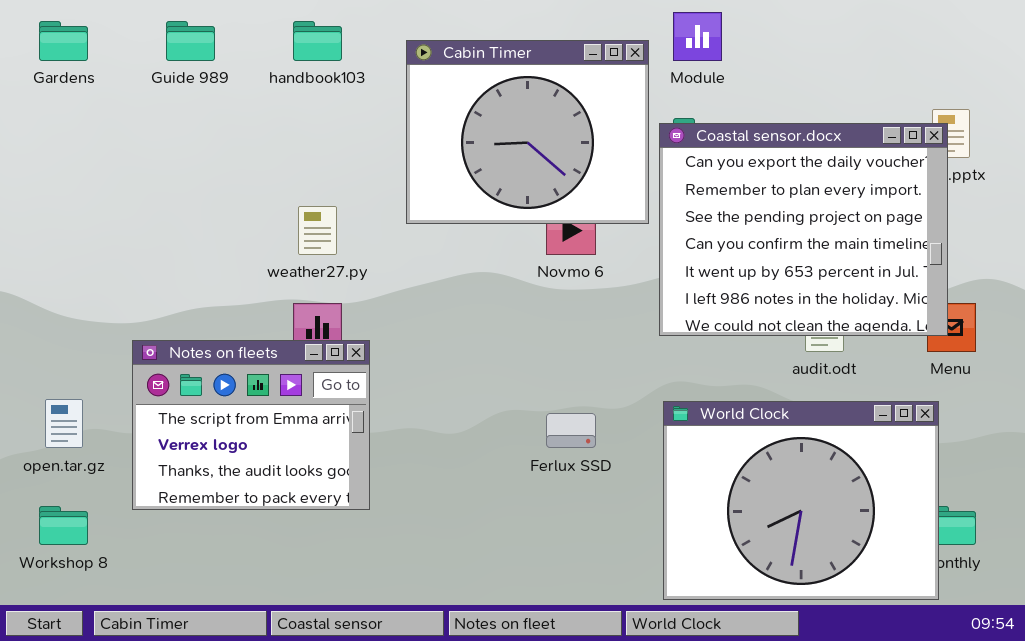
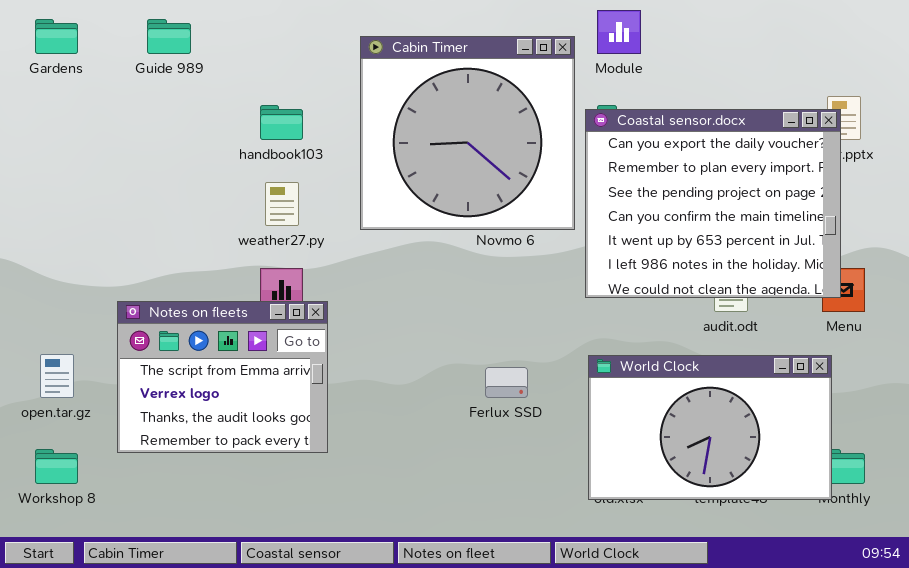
handbook103: [293,21,342,61] -> [260,105,303,140], moved
Cabin Timer: [406,40,649,224] -> [360,36,575,230], resized
World Clock: [663,401,939,600] -> [588,355,832,500], resized

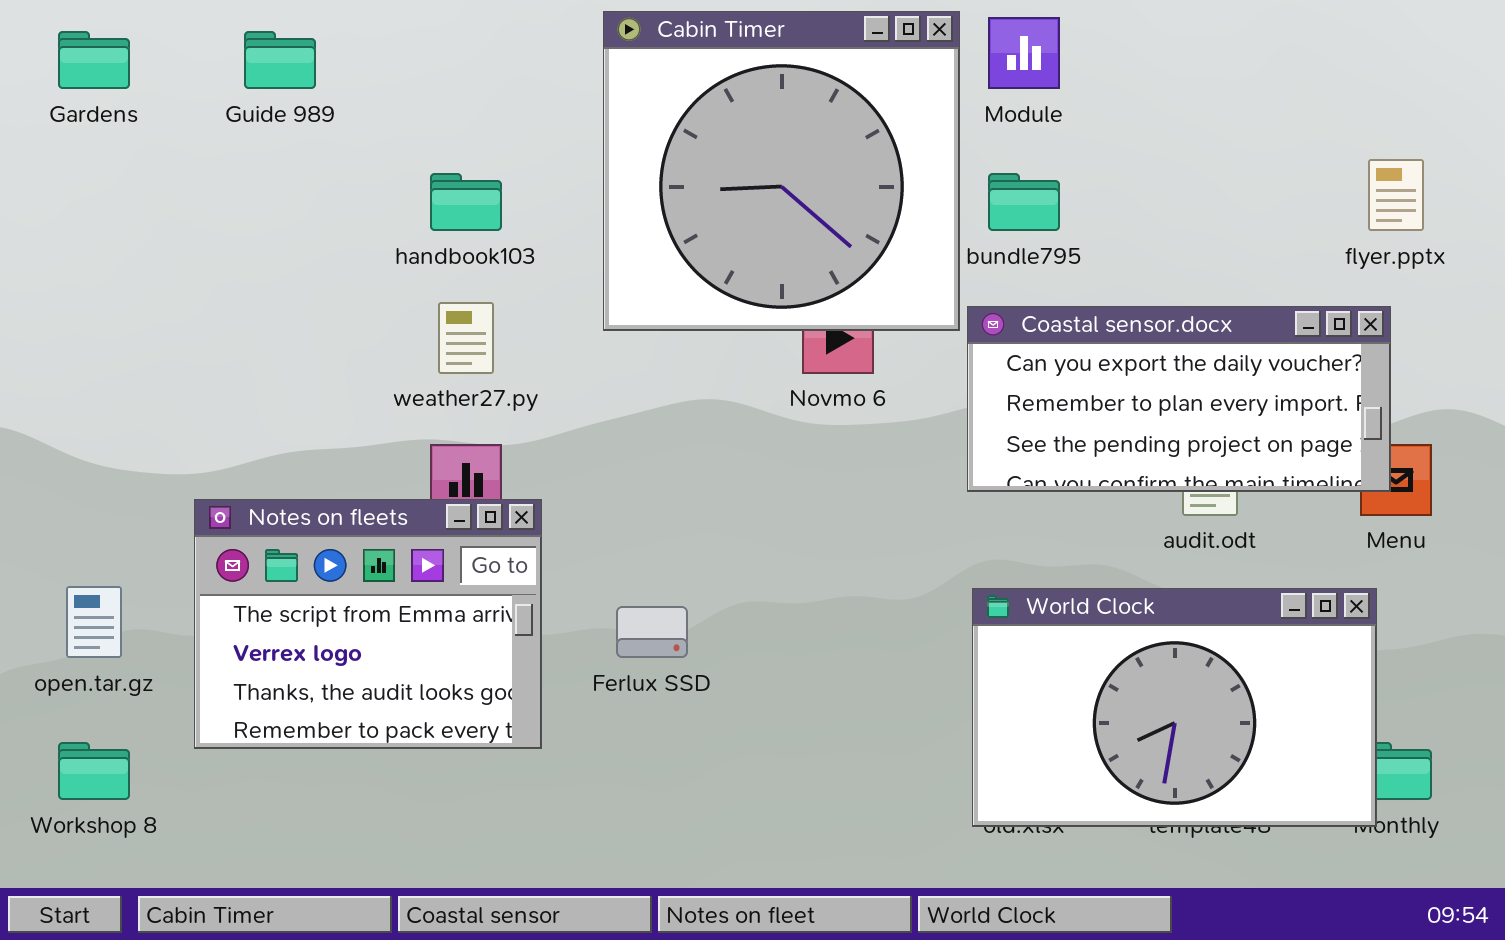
Cabin Timer: [360,36,575,230] -> [603,11,960,331], moved
Coastal sensor.docx: [585,109,841,298] -> [967,306,1391,492], resized
Ferlux SSD: [485,367,528,398] -> [616,606,688,658], moved

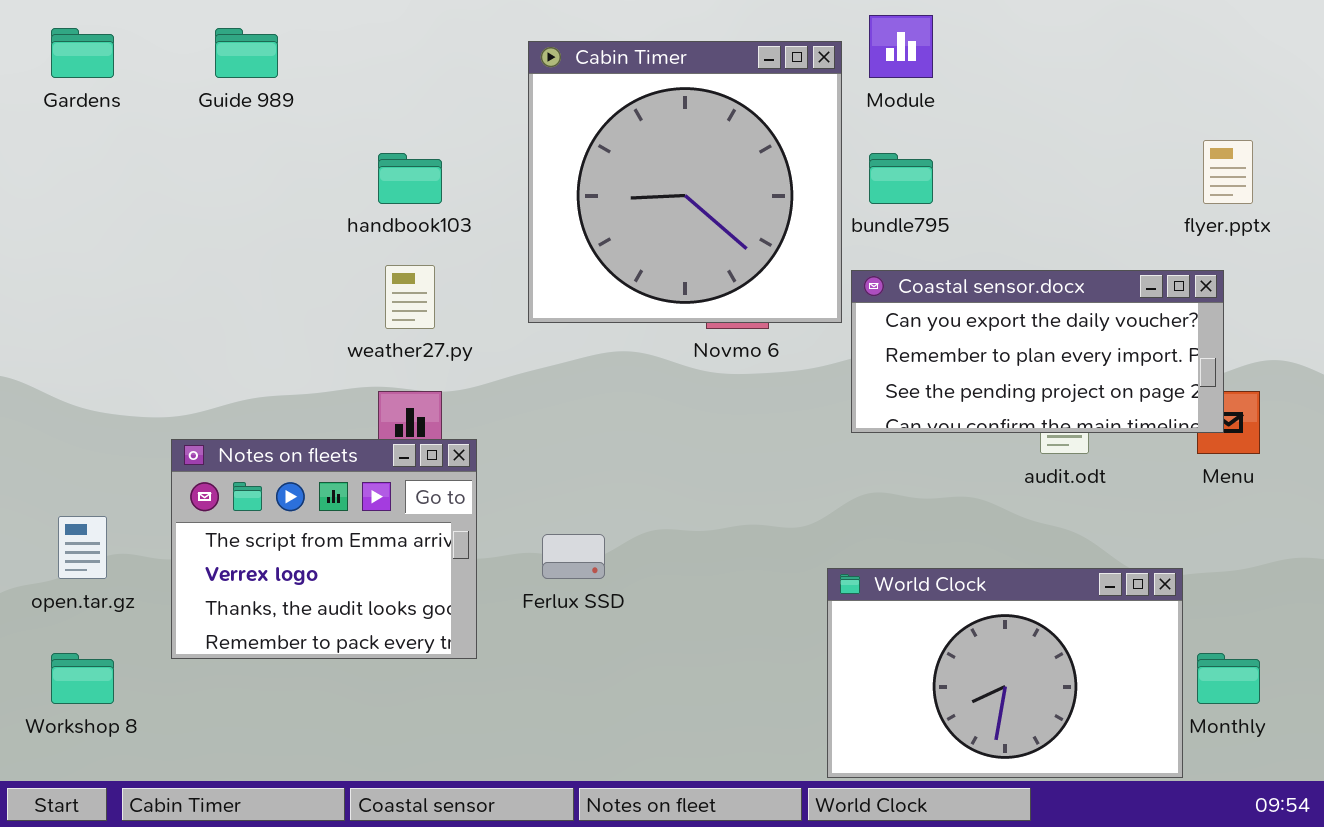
Cabin Timer: [603,11,960,331] -> [528,41,842,323], moved
World Clock: [972,588,1377,827] -> [827,568,1183,778], moved

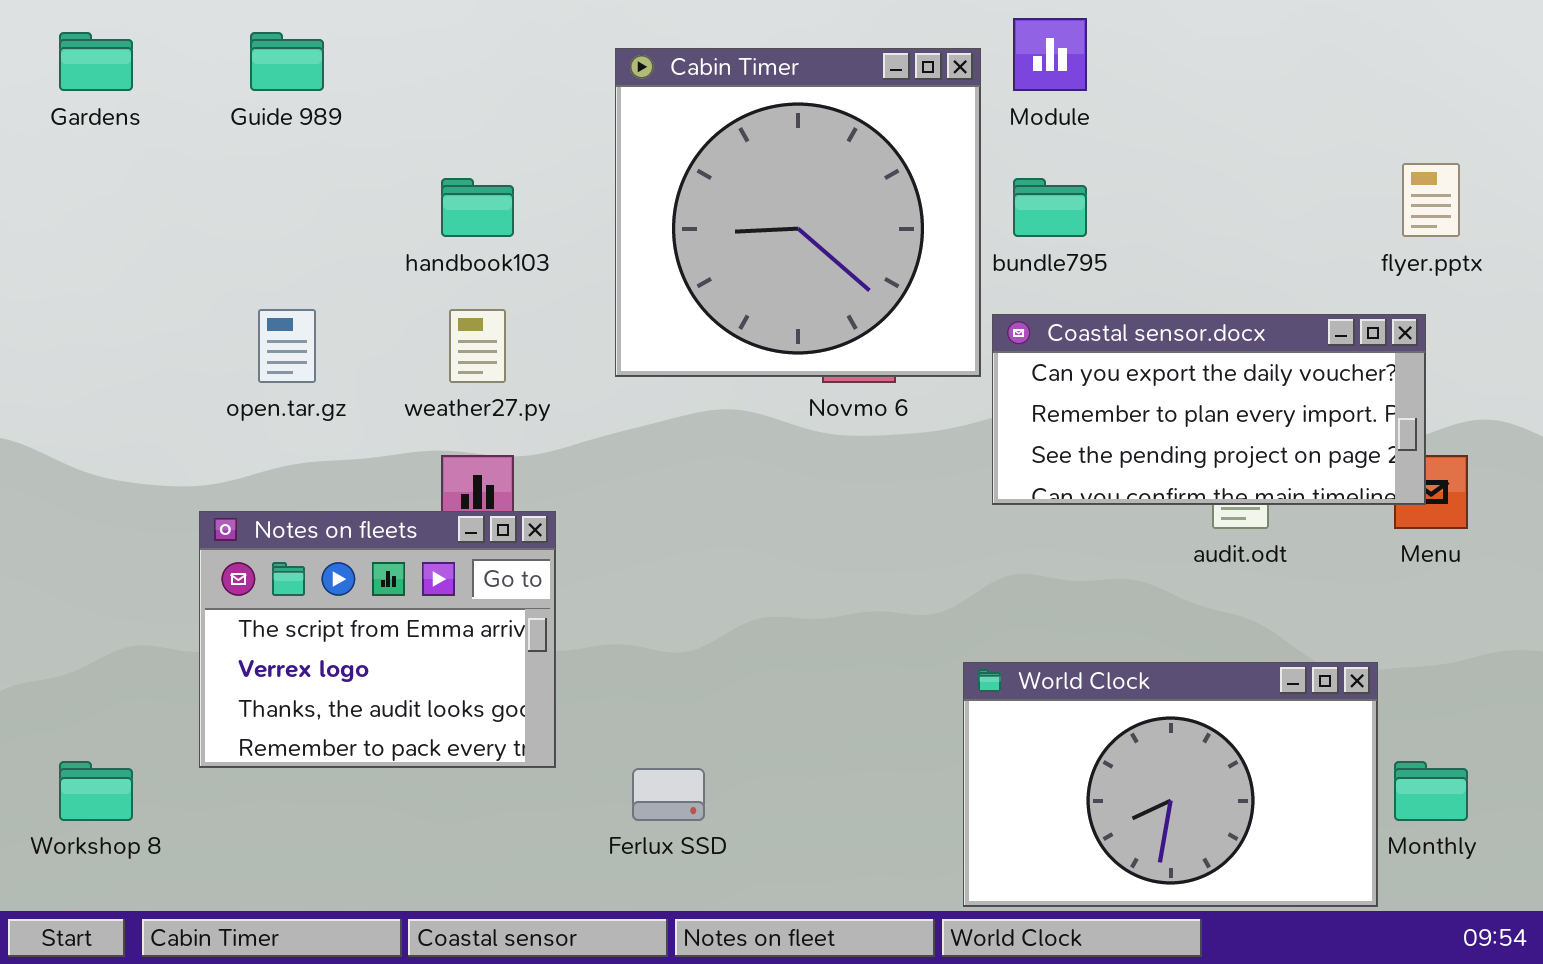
open.tar.gz: [58,516,107,579] -> [258,309,316,383], moved
Ferlux SSD: [542,534,605,579] -> [632,768,705,821], moved

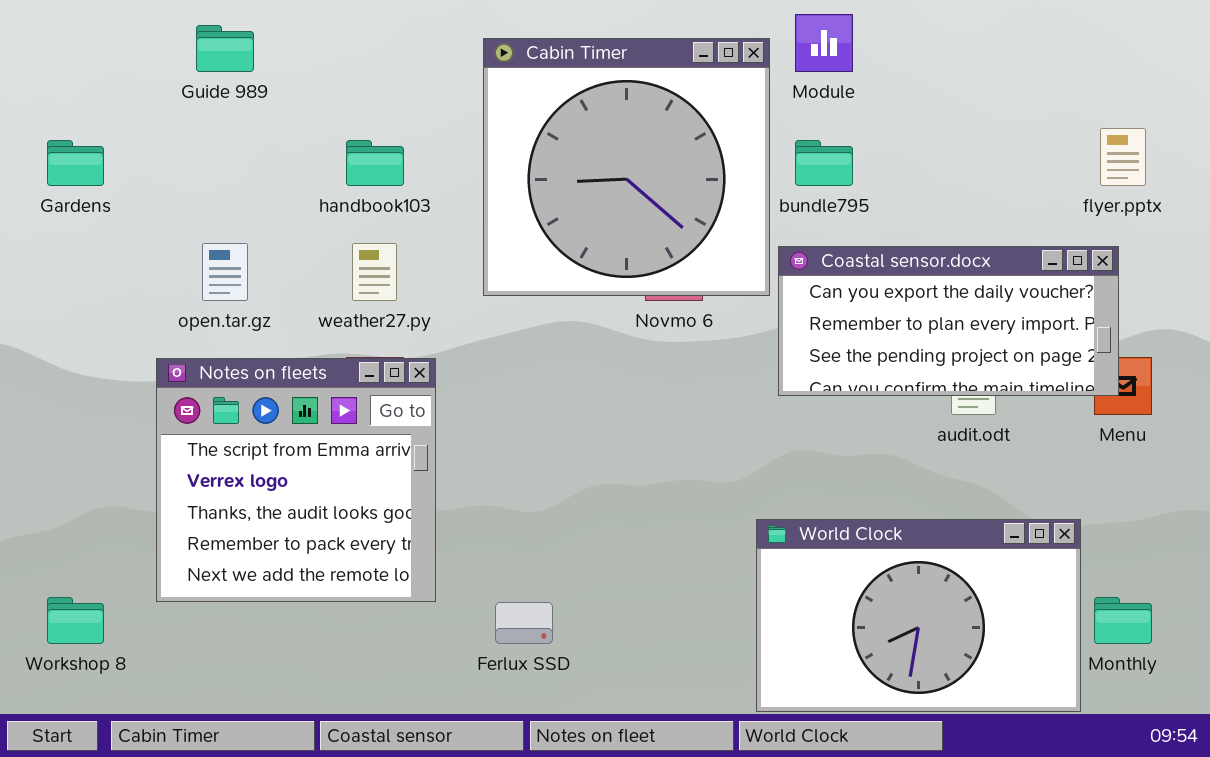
Gardens: [59,32,133,91] -> [47,140,104,186], moved
Notes on fleets: [199,511,556,768] -> [156,358,436,602], resized

